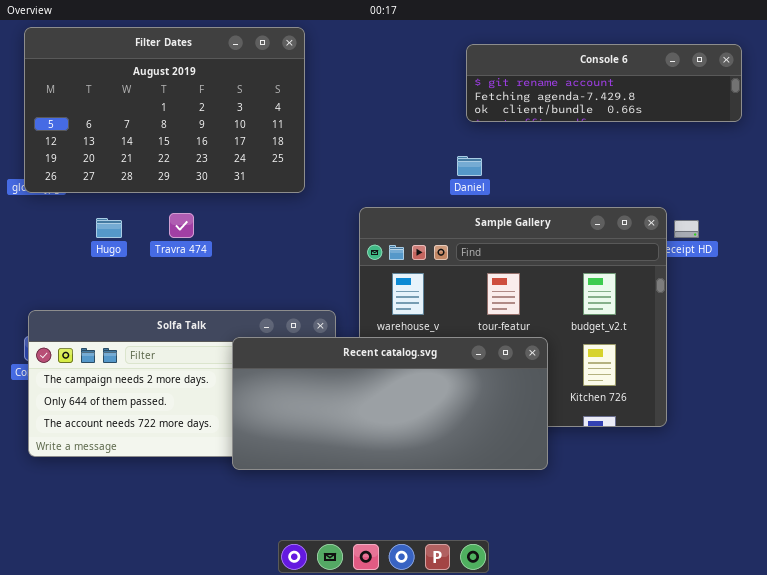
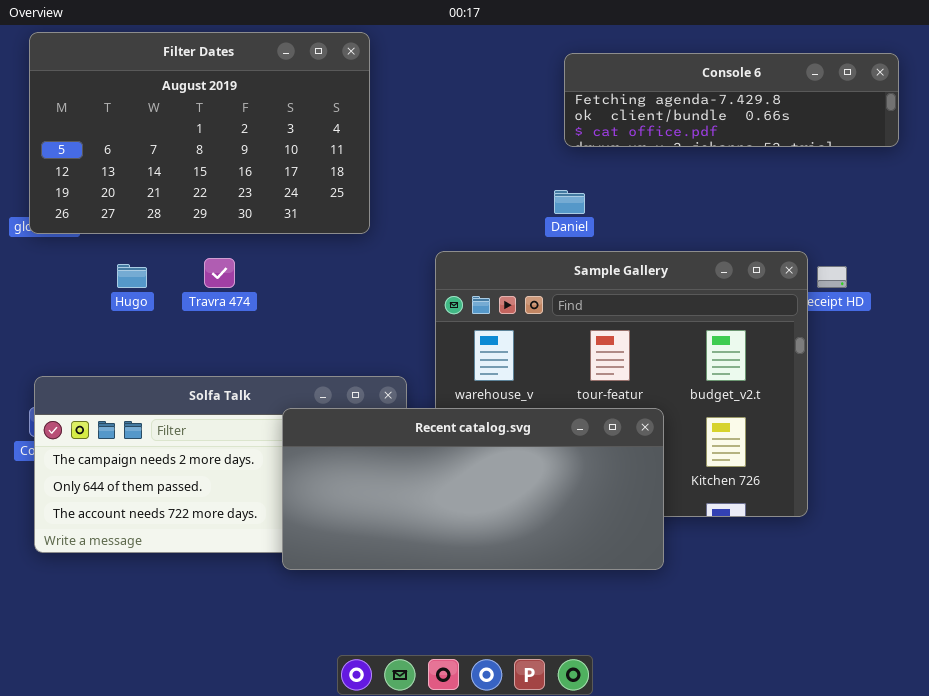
Console 6: [466,44,742,122] -> [564,53,899,147], scrolled down 1 row

